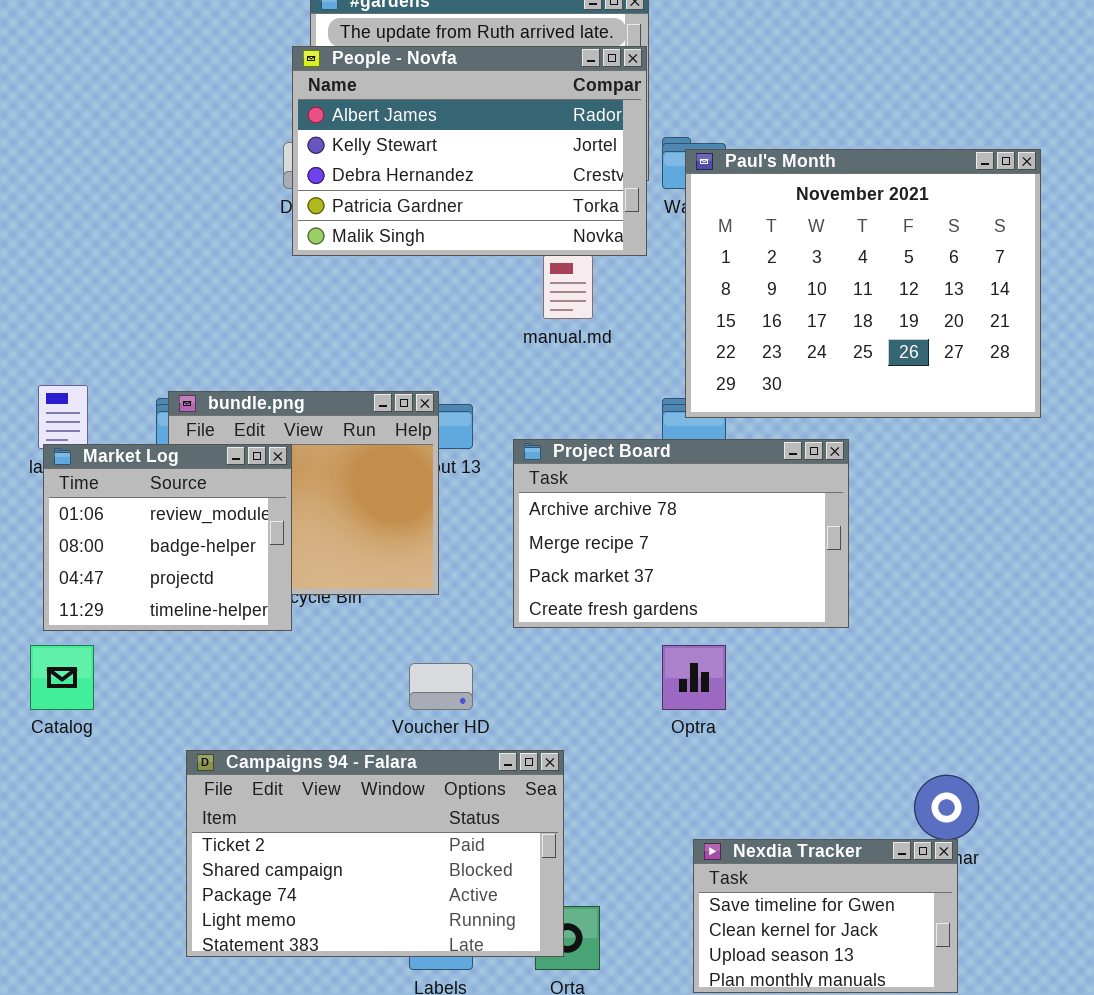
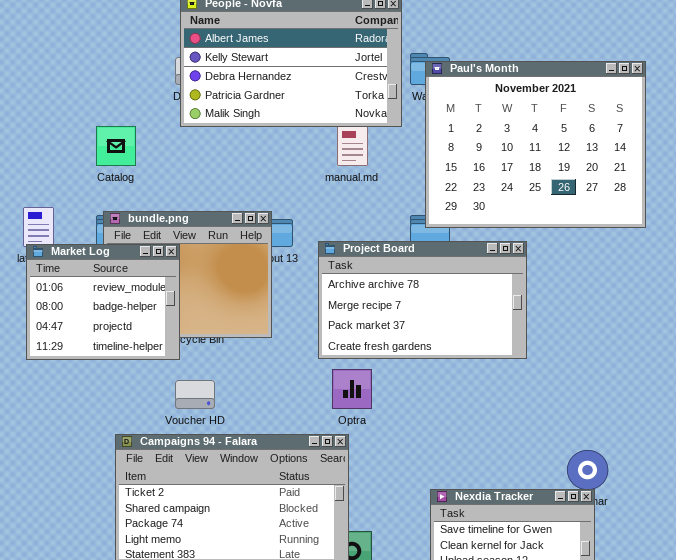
Catalog: [30,645,94,710] -> [96,126,136,166], moved
Optra: [662,645,726,710] -> [332,369,372,409], moved
Voucher HD: [409,663,473,710] -> [175,380,215,409], moved

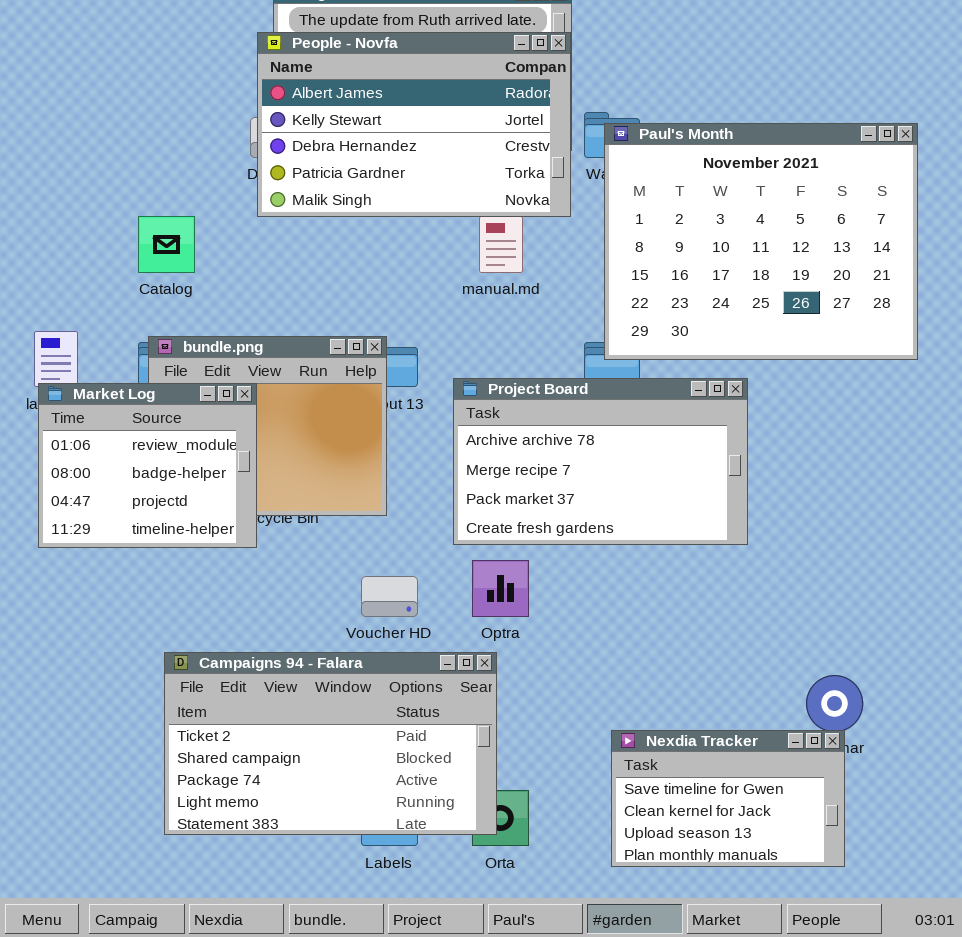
Voucher HD: [175,380,215,409] -> [361,576,418,617], moved

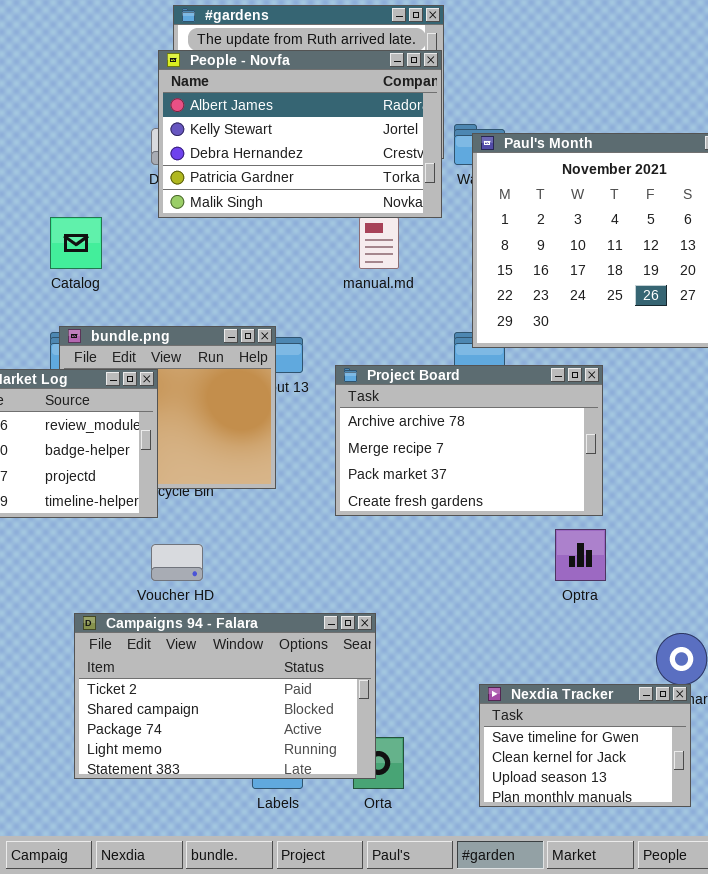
Optra: [472,560,529,617] -> [555,529,606,581], moved
Voucher HD: [361,576,418,617] -> [151,544,203,581], moved

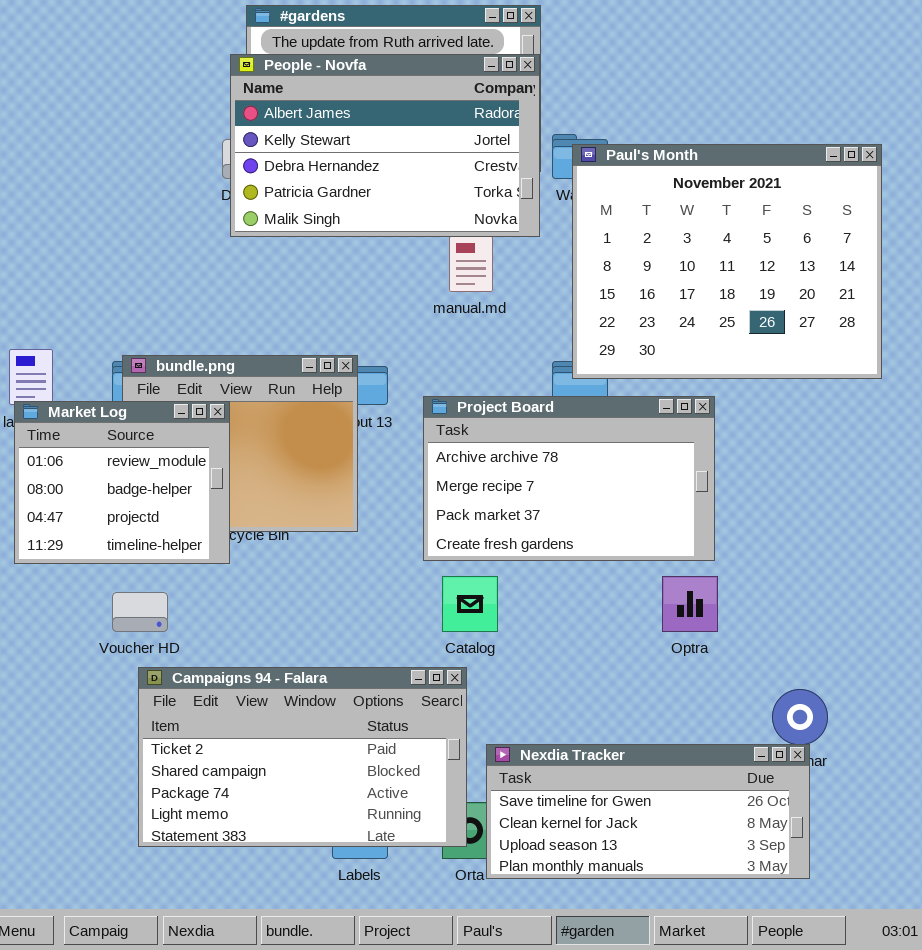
Catalog: [50,217,102,269] -> [442,576,498,632], moved
Voucher HD: [151,544,203,581] -> [112,592,168,632], moved
Nexdia Tracker: [479,684,691,807] -> [486,744,810,879], resized

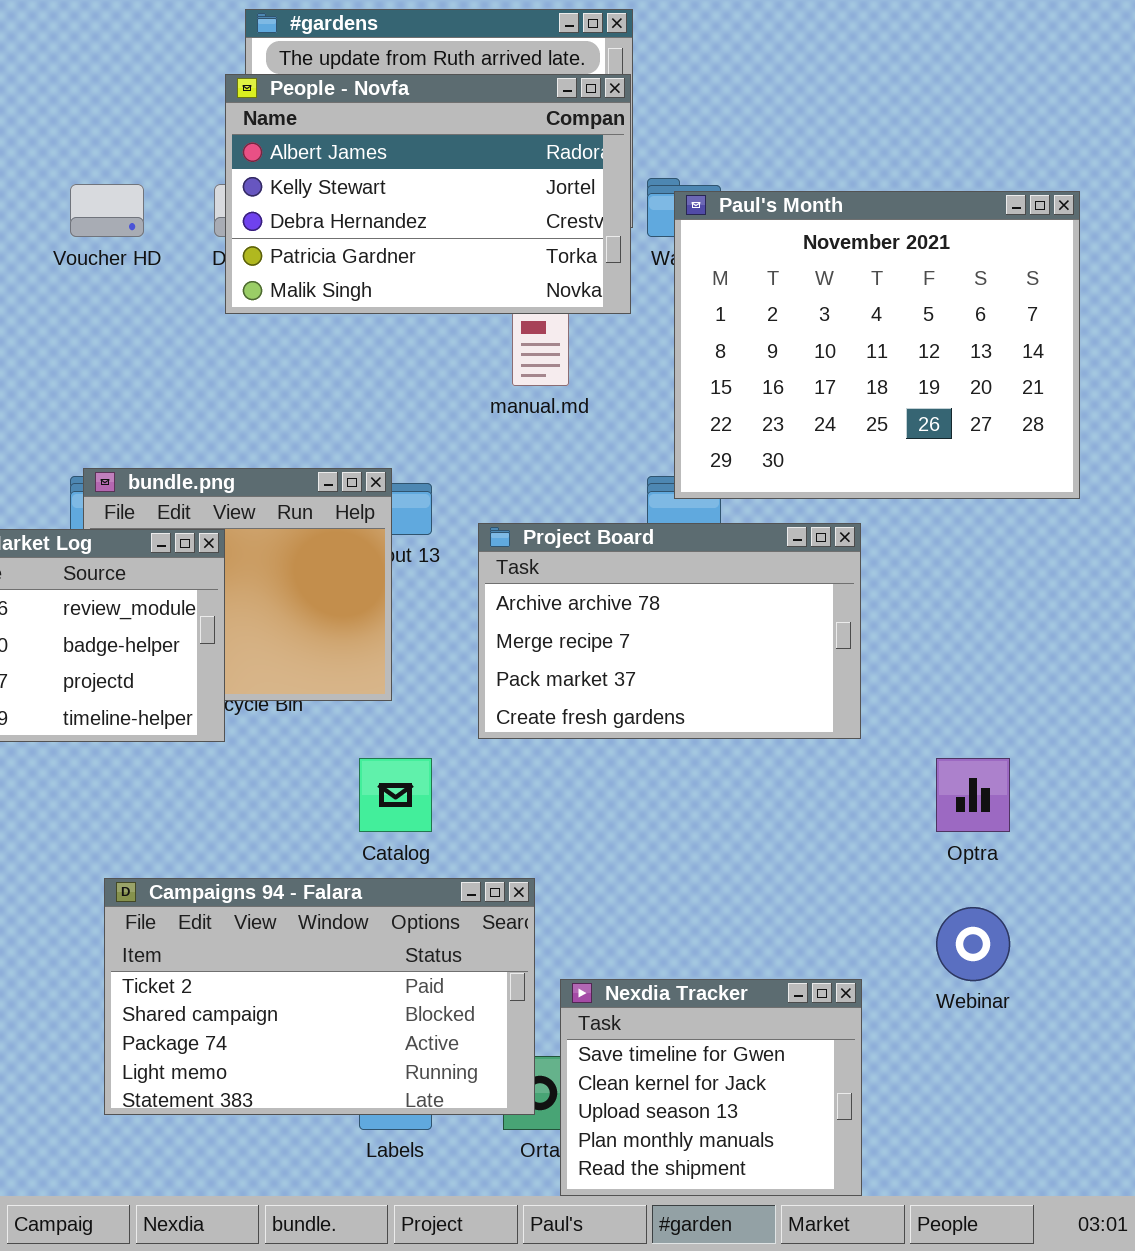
Catalog: [442,576,498,632] -> [359,758,432,832], moved
Optra: [662,576,718,632] -> [936,758,1010,832], moved
Voucher HD: [112,592,168,632] -> [70,184,144,237], moved
Nexdia Tracker: [486,744,810,879] -> [560,979,862,1196], resized

